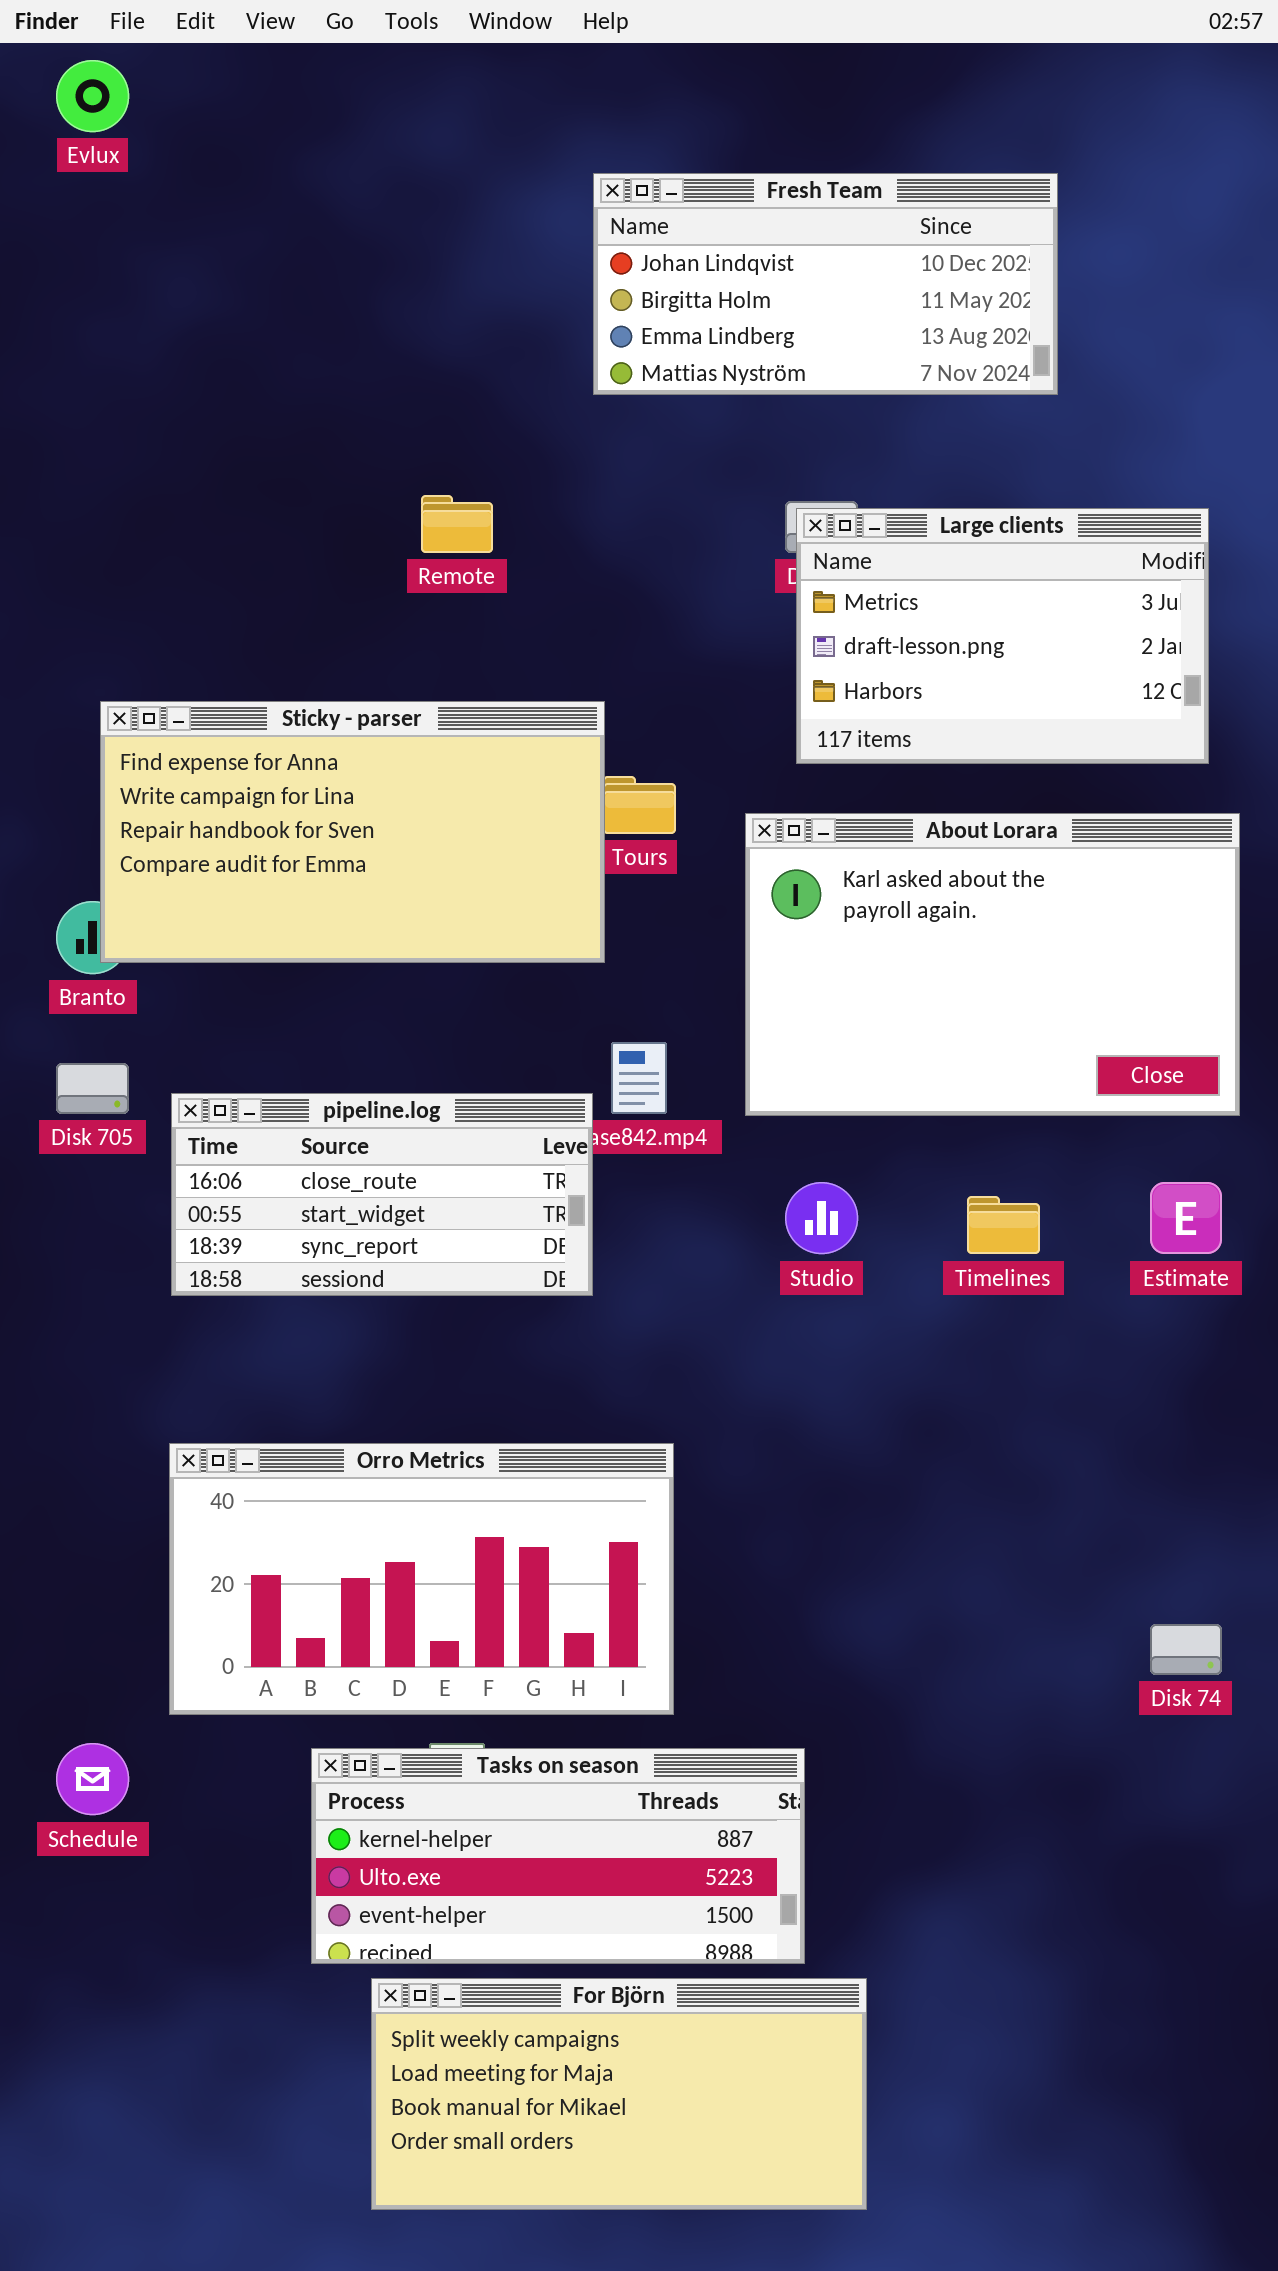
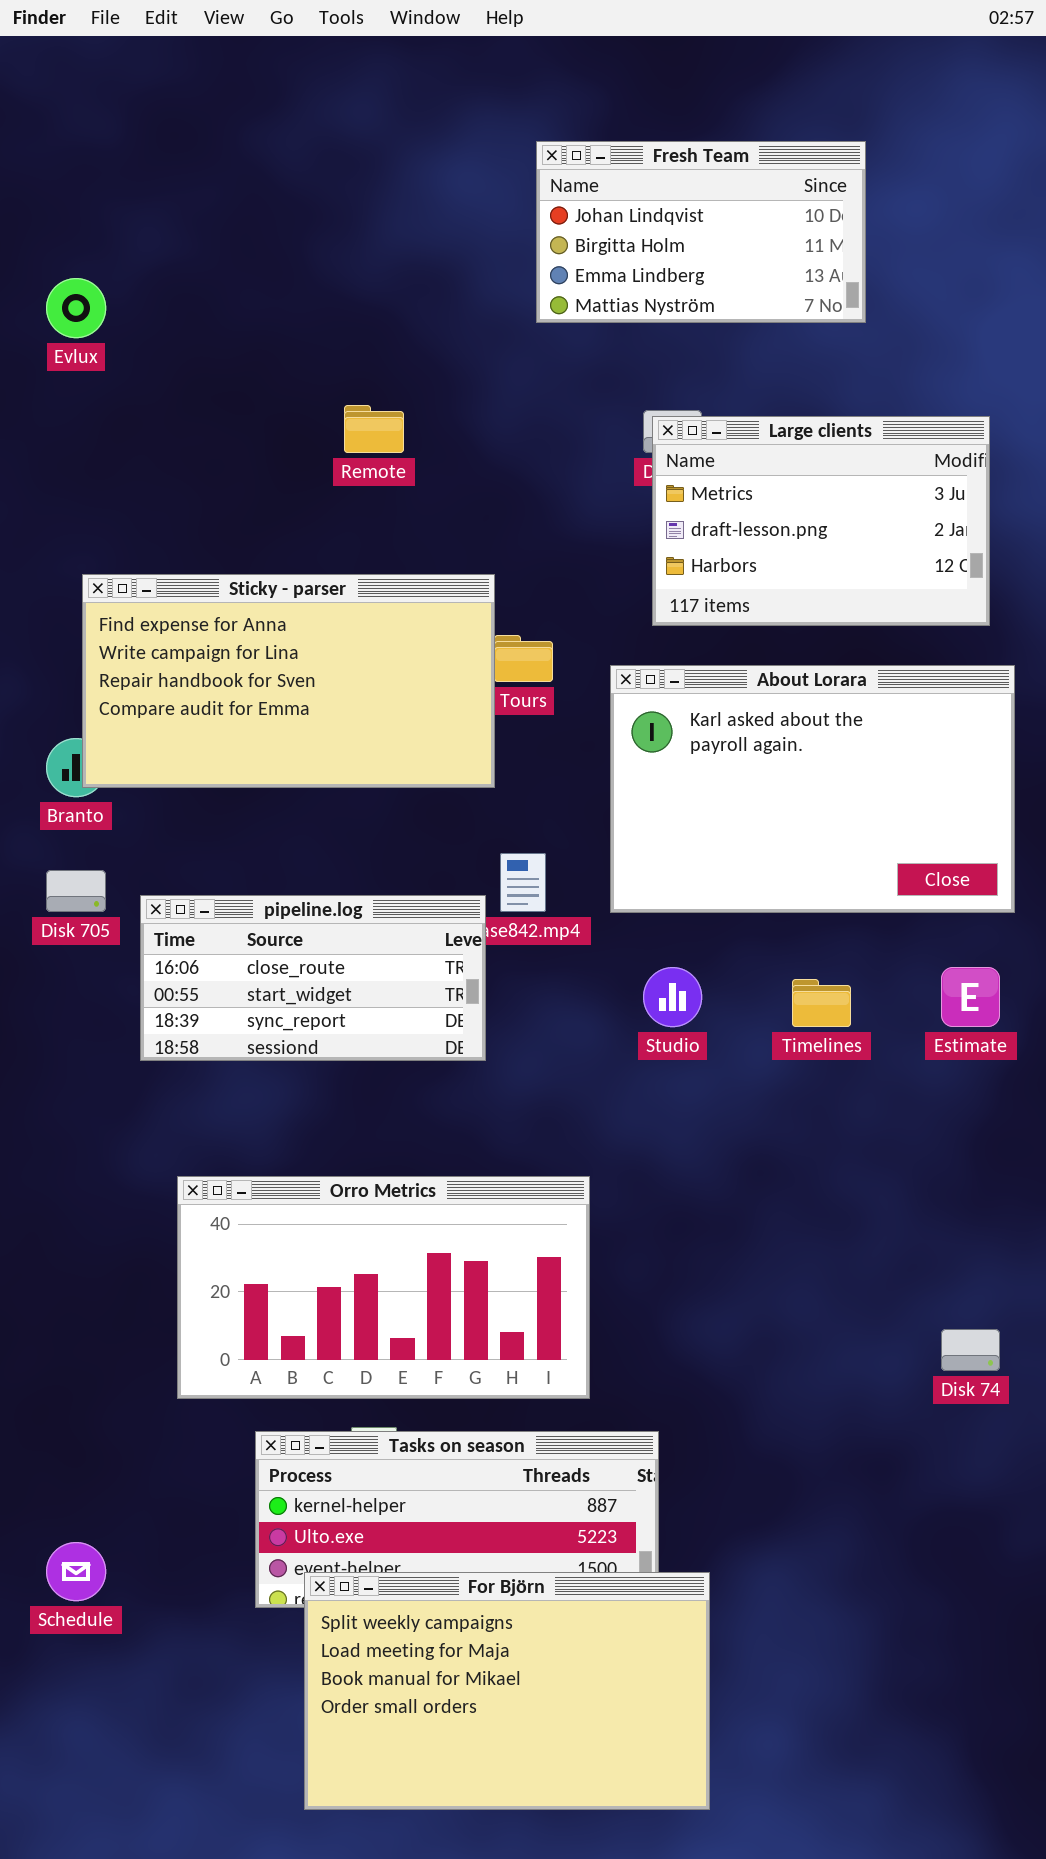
Evlux: [56,60,129,132] -> [46,278,106,338], moved
Fresh Team: [593,173,1058,395] -> [536,141,866,323], resized
Orro Metrics: [169,1443,674,1715] -> [177,1176,590,1399], moved
Schedule: [56,1743,129,1815] -> [46,1542,106,1601], moved
For Björn: [371,1978,867,2210] -> [304,1572,710,1810], resized

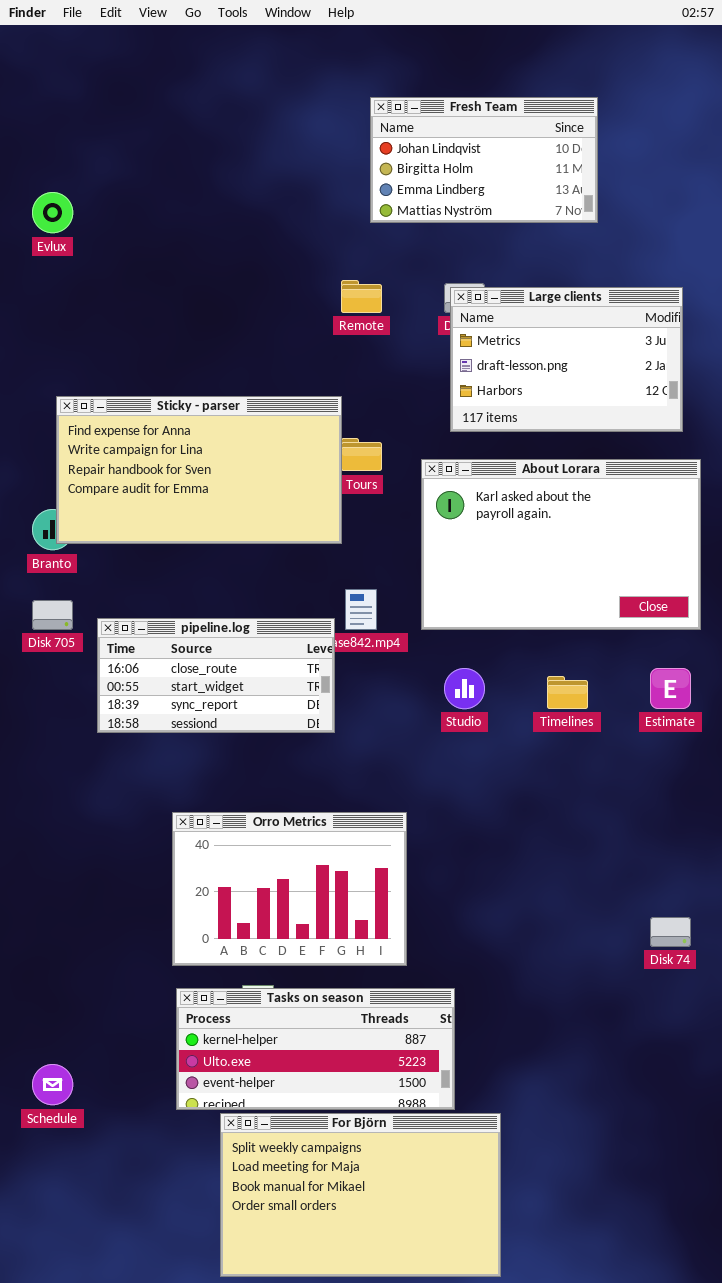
Remote: [344,405,404,453] -> [341,280,382,313], moved
Orro Metrics: [177,1176,590,1399] -> [172,812,407,966], resized
For Björn: [304,1572,710,1810] -> [220,1113,501,1277], moved

